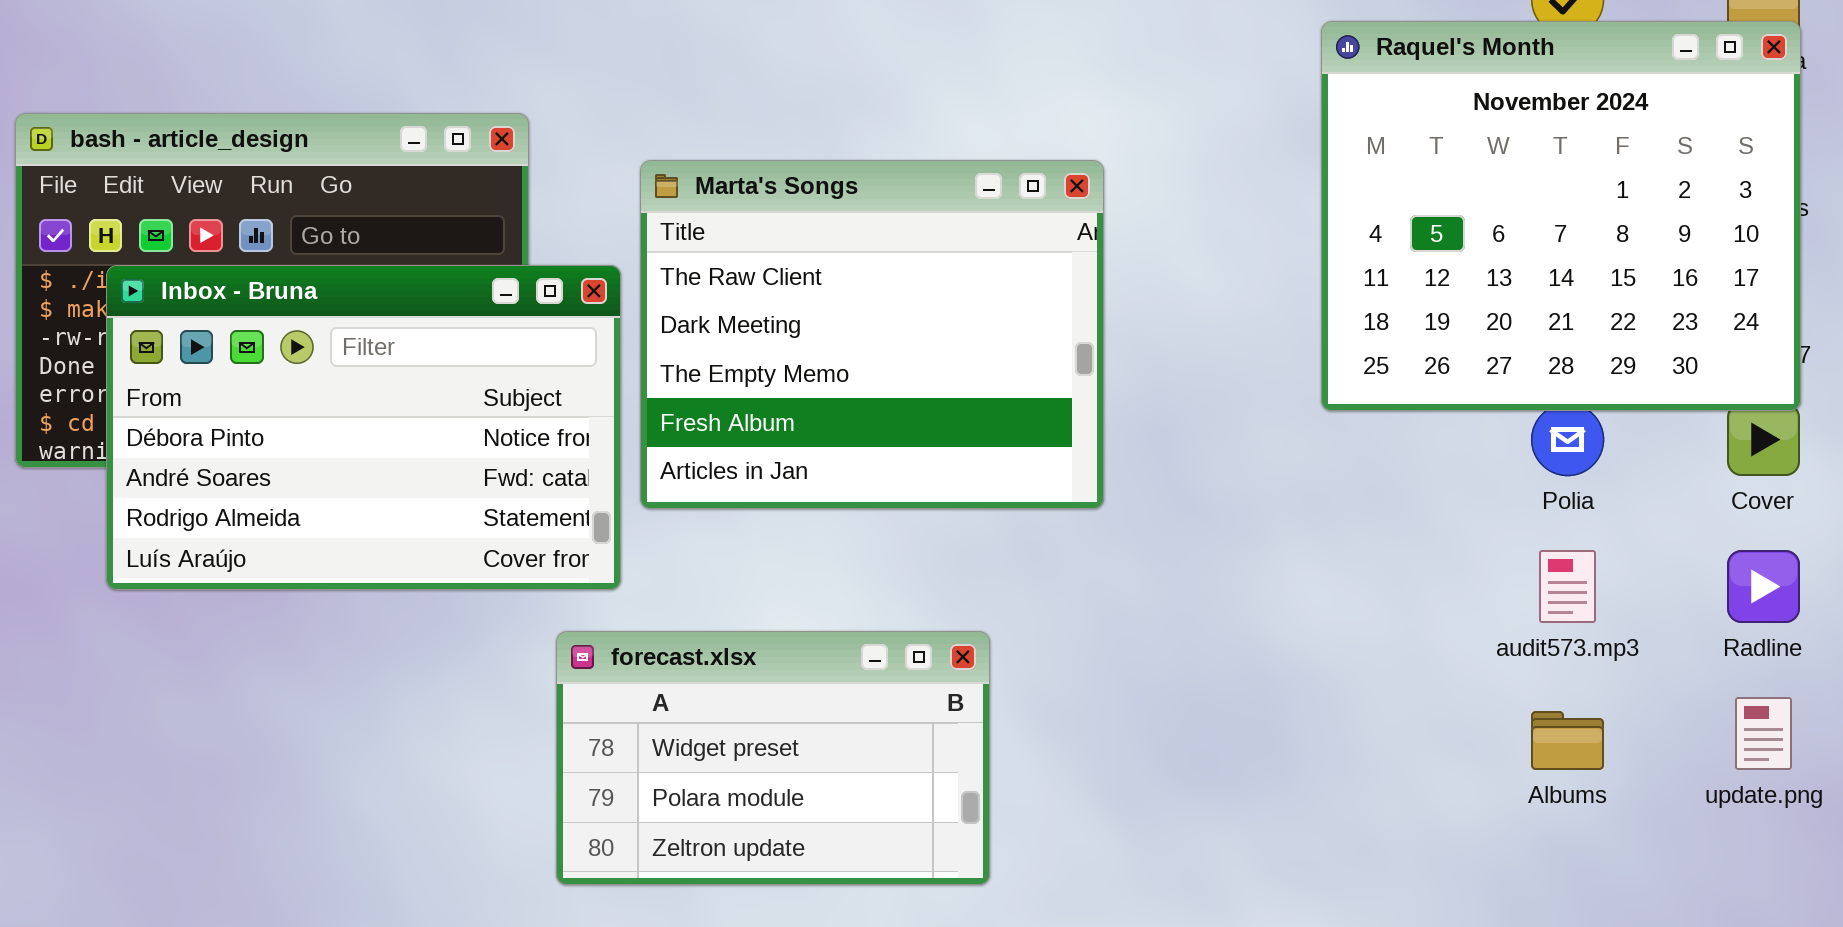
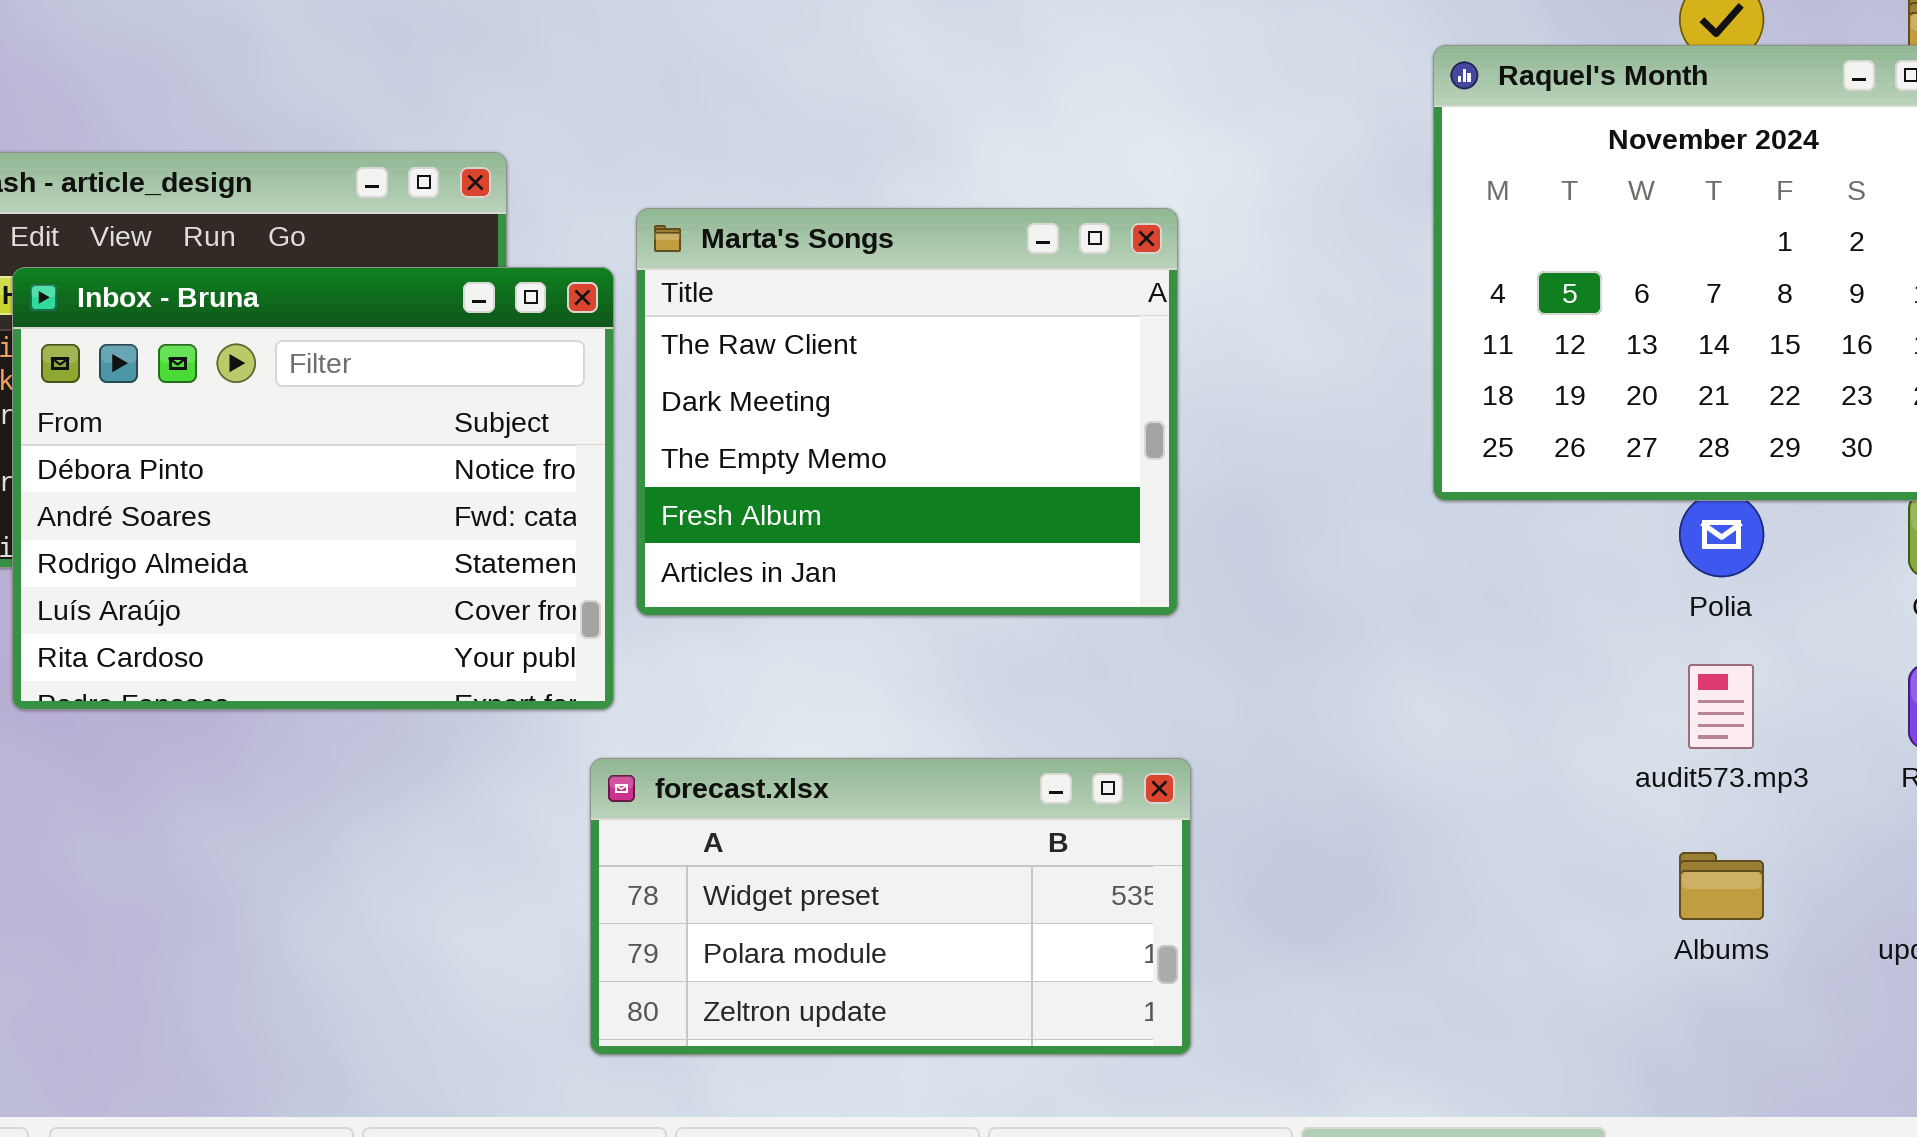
Inbox - Bruna: [106,265,621,590] -> [12,267,614,710], resized
forecast.xlsx: [556,631,990,885] -> [590,758,1191,1055], moved, resized

